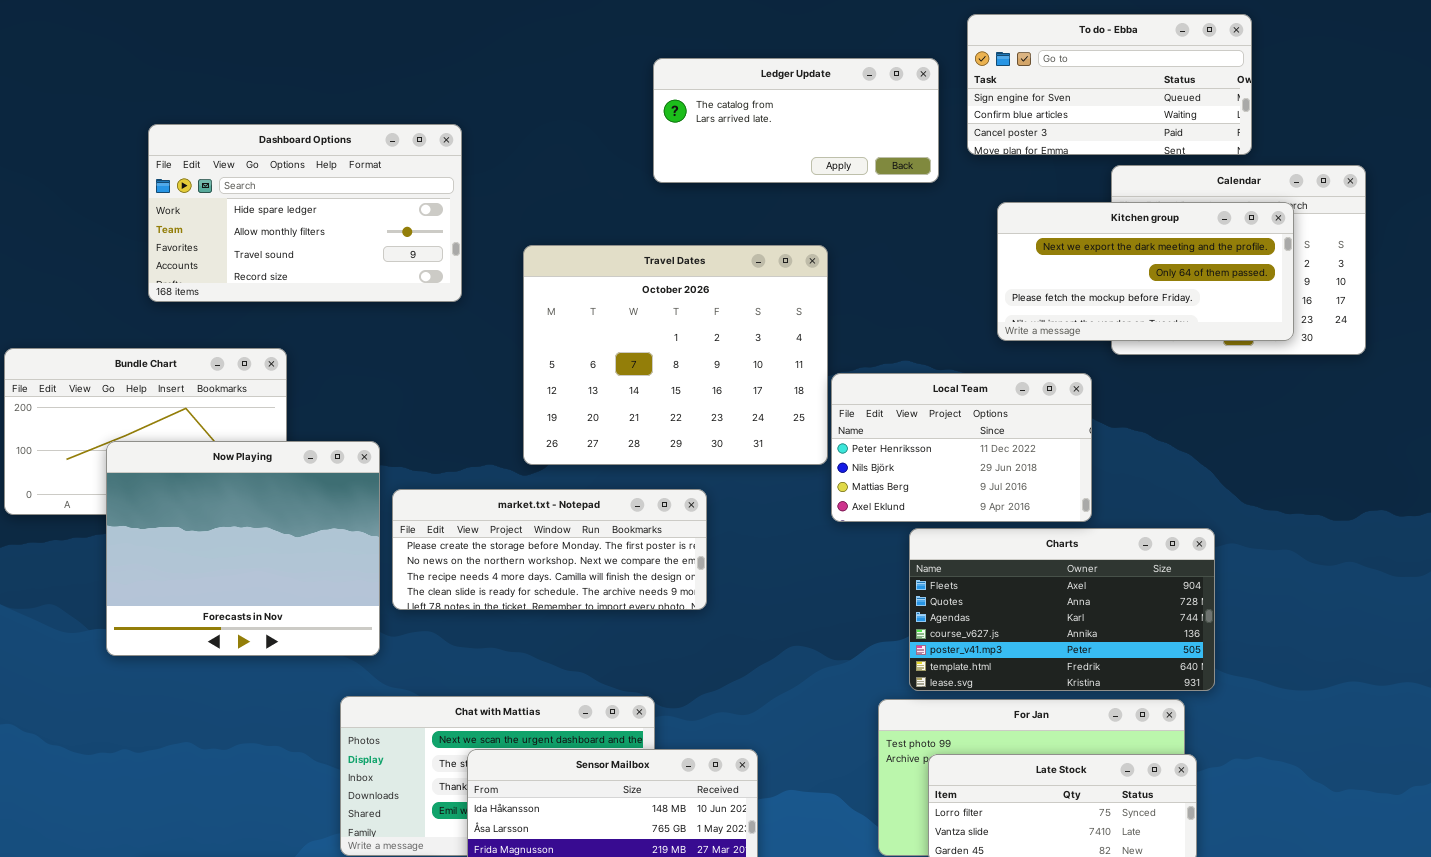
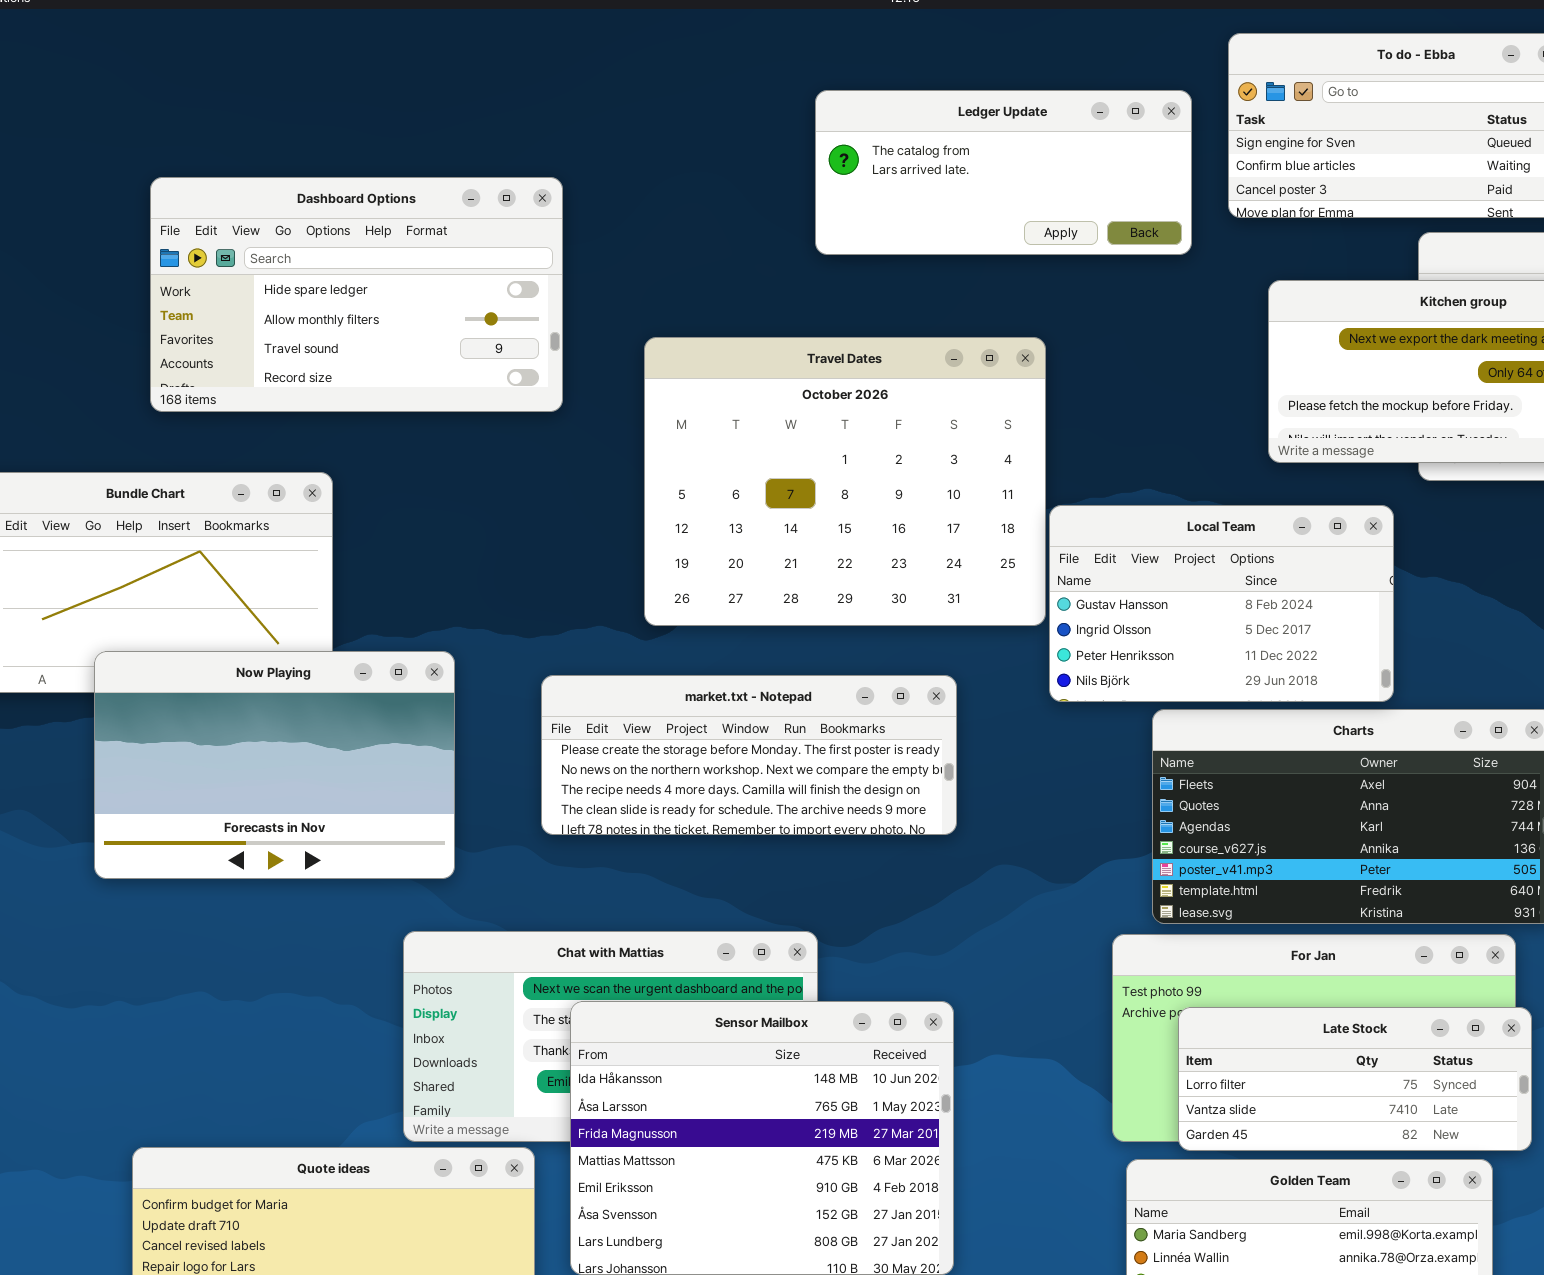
Local Team: [831,373,1092,522] -> [1049,505,1394,702], scrolled up 2 rows
Now Playing: [106,441,380,656] -> [94,651,455,879], resized
market.txt - Notepad: [392,489,707,610] -> [541,675,957,835], moved

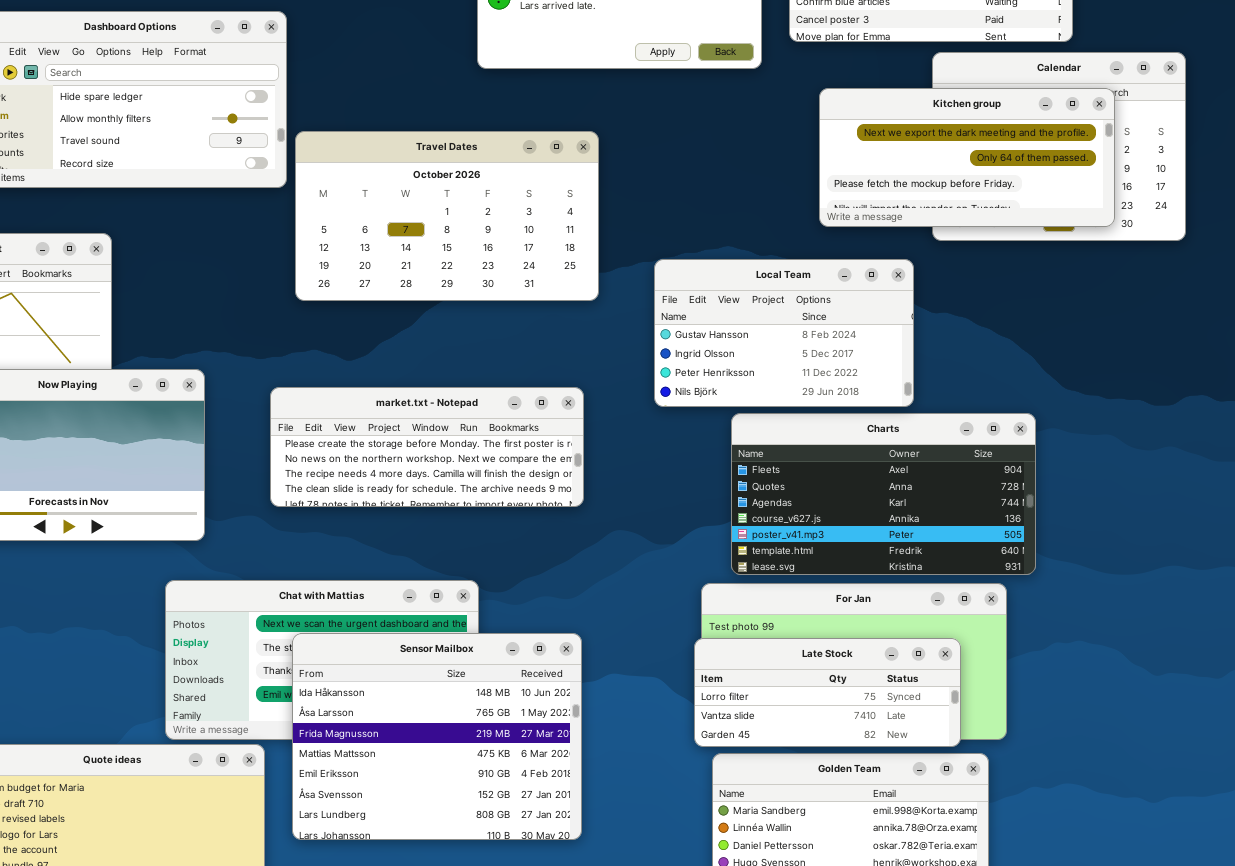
Travel Dates: [644,337,1046,626] -> [295,131,599,301], moved, resized
Late Stock: [1178,1007,1532,1151] -> [694,638,961,747], moved

